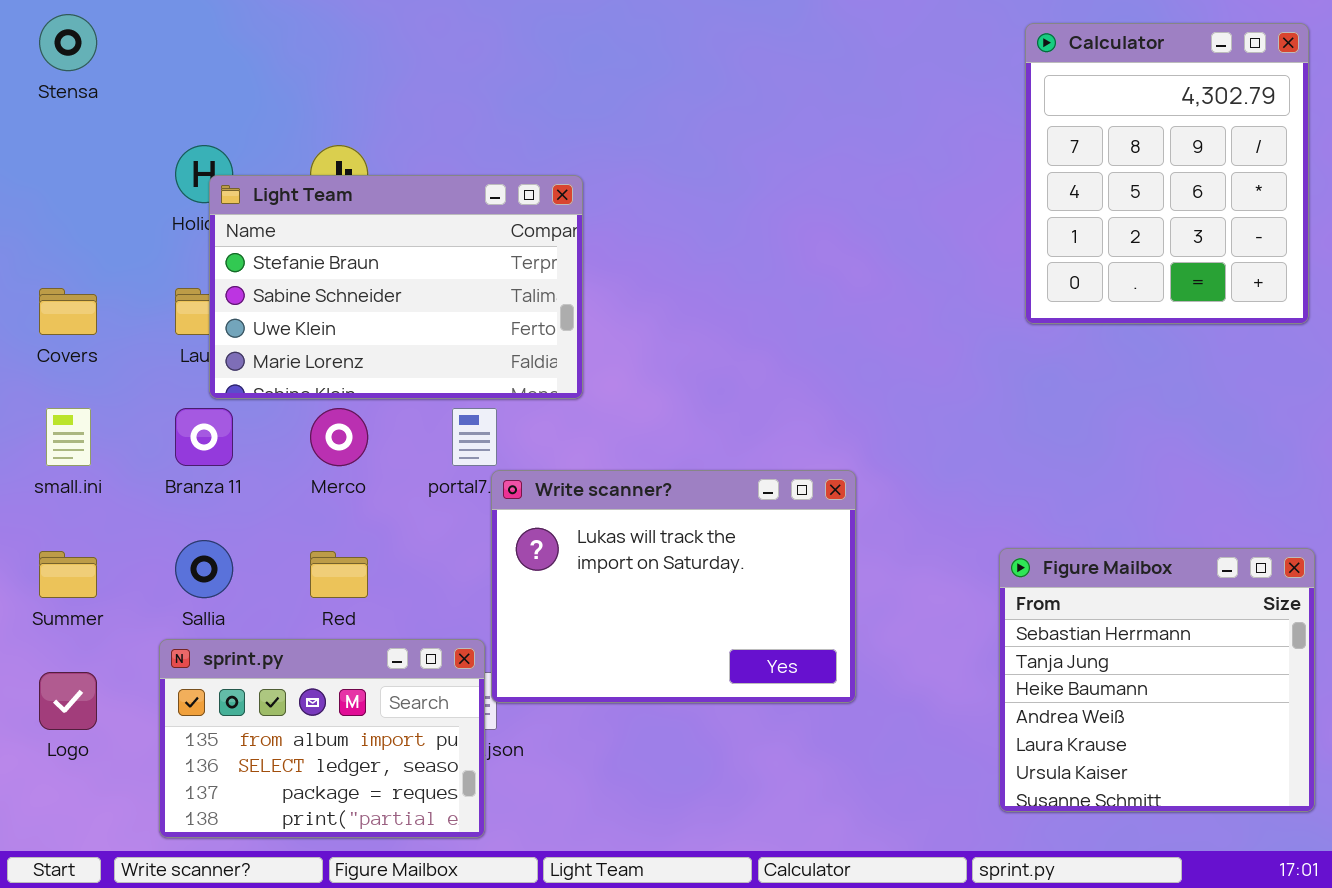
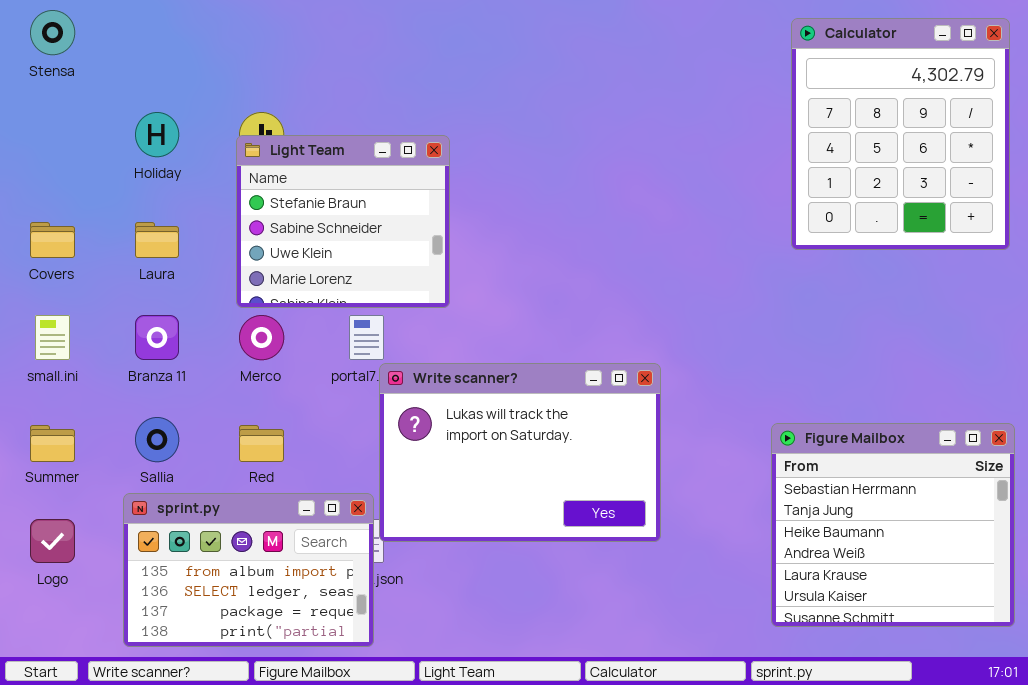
Light Team: [209,175,583,399] -> [236,135,450,308], resized

